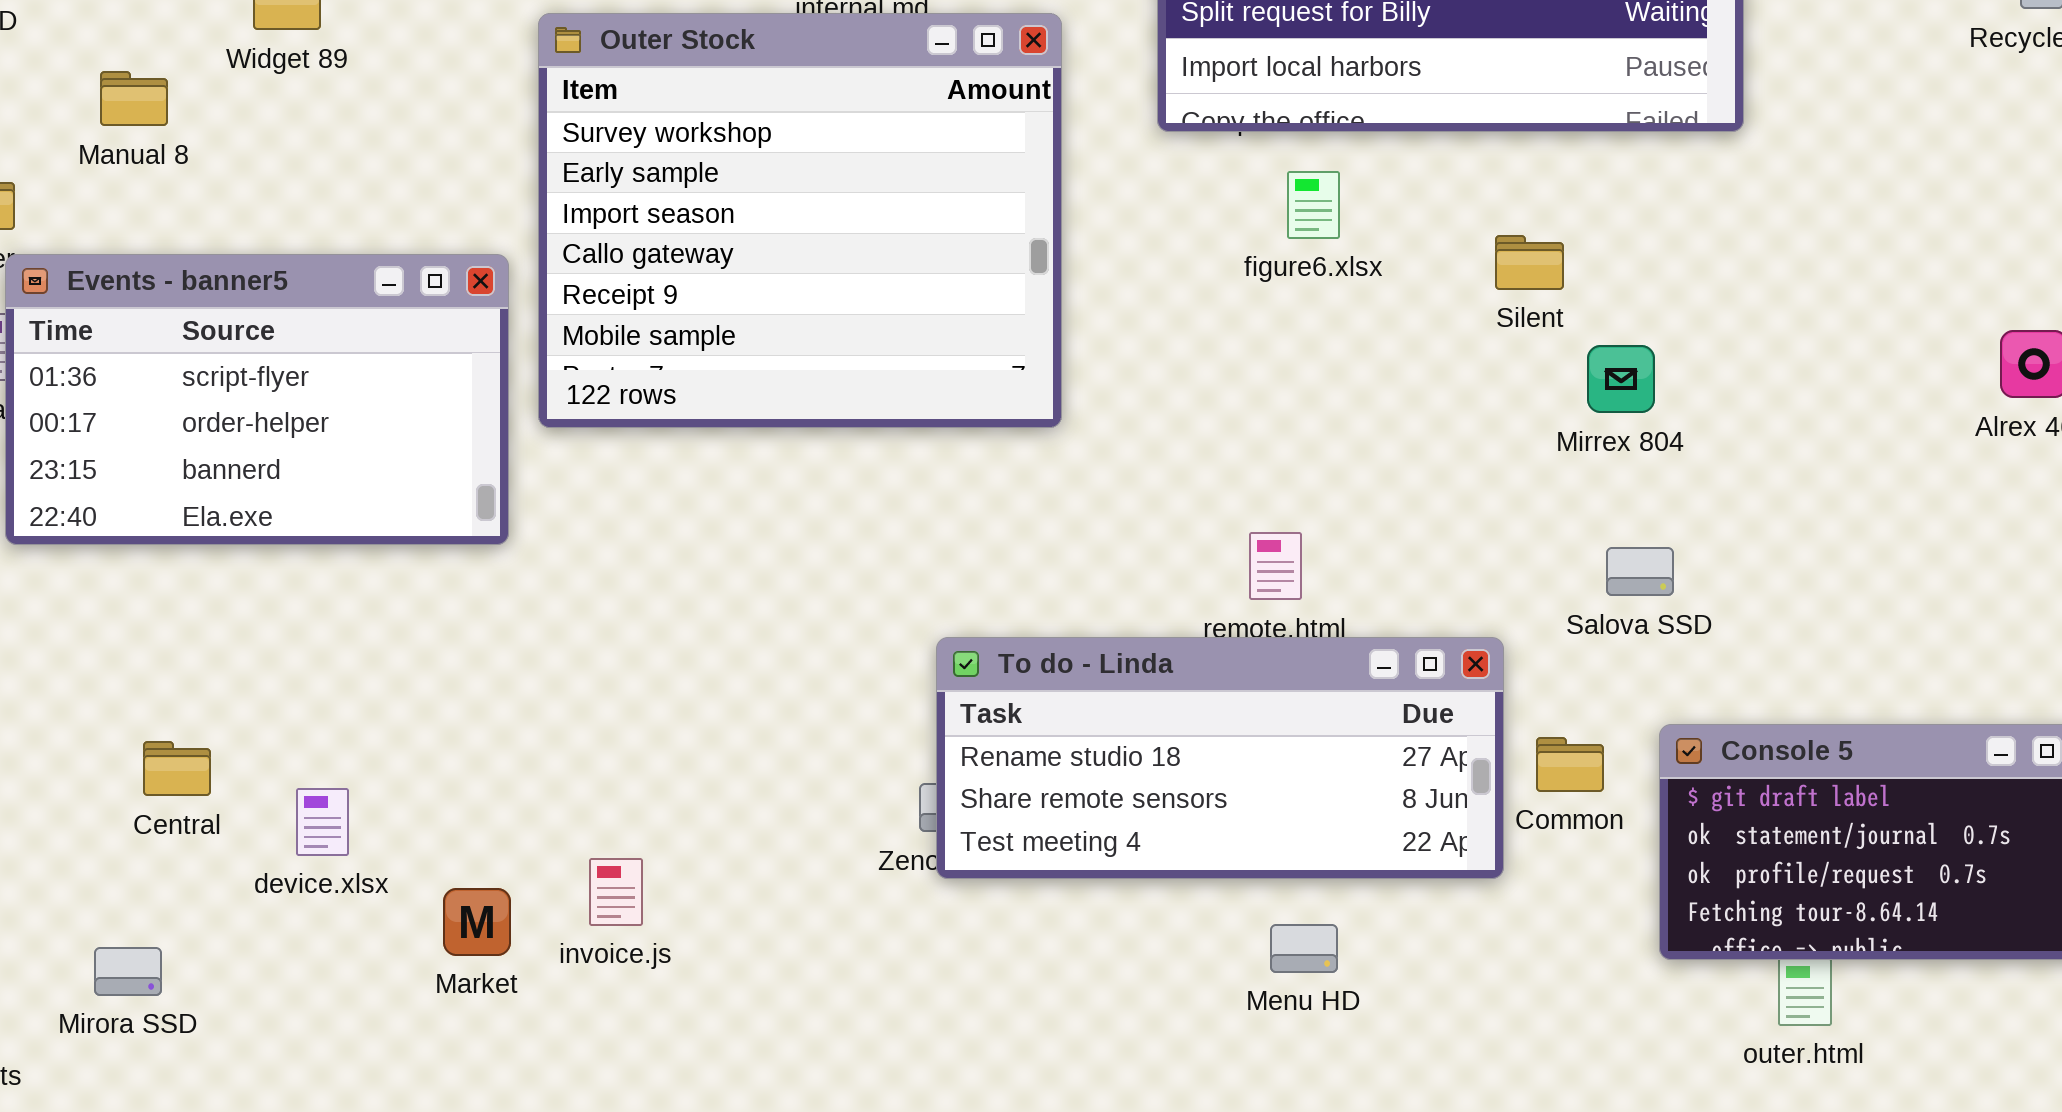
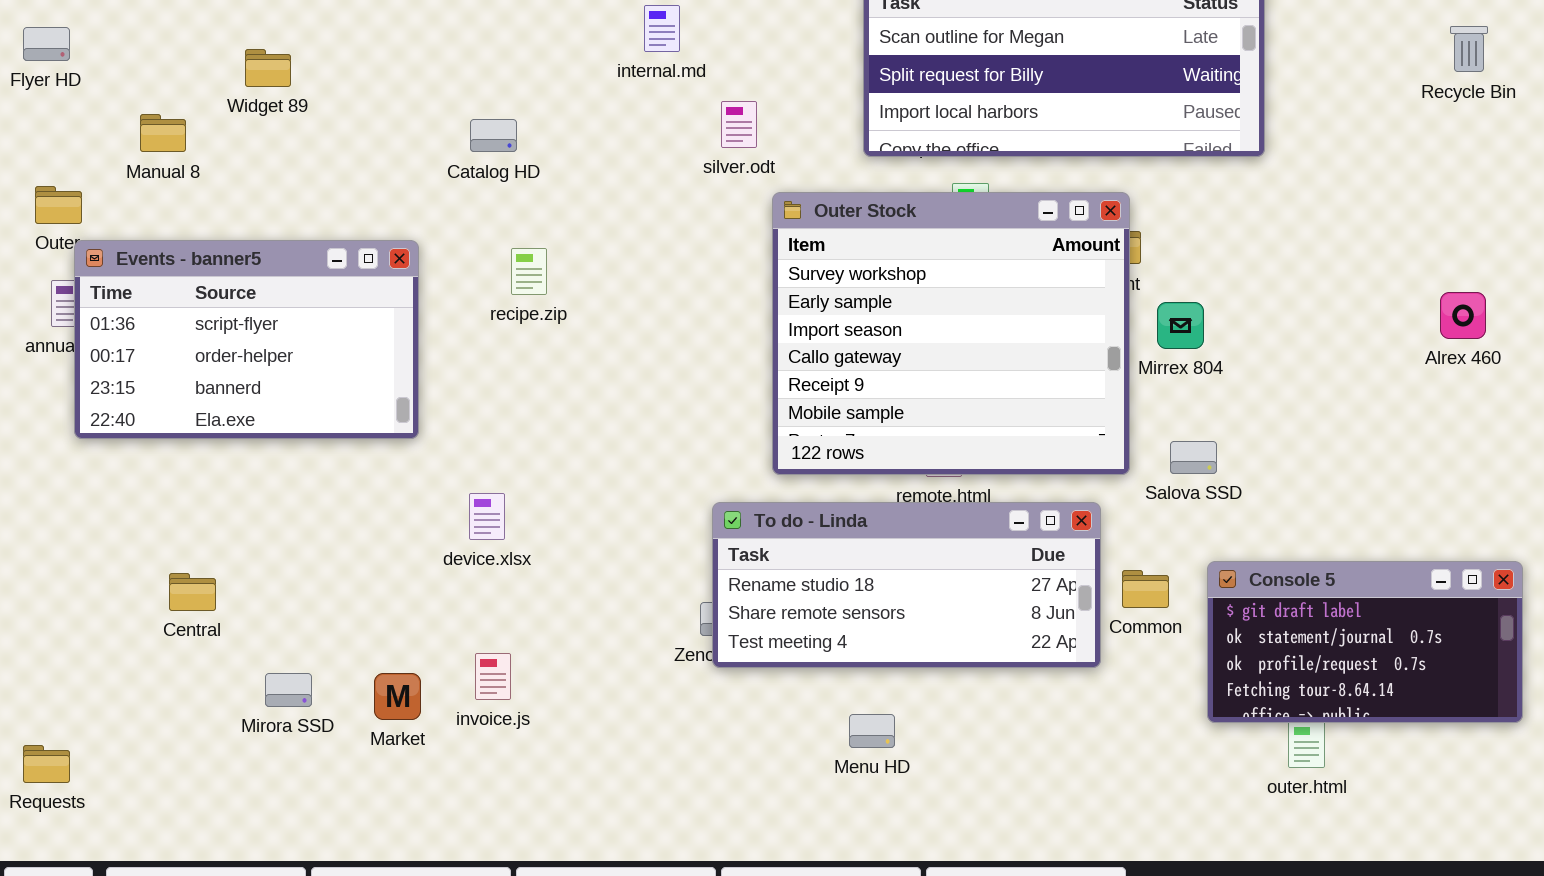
Outer Stock: [538,13,1062,428] -> [772,192,1130,475], moved
device.xlsx: [296,788,349,856] -> [469,493,505,540], moved
Menu HD: [1270,924,1338,973] -> [849,714,895,748], moved
Mirora SSD: [94,947,162,996] -> [265,673,312,707], moved

